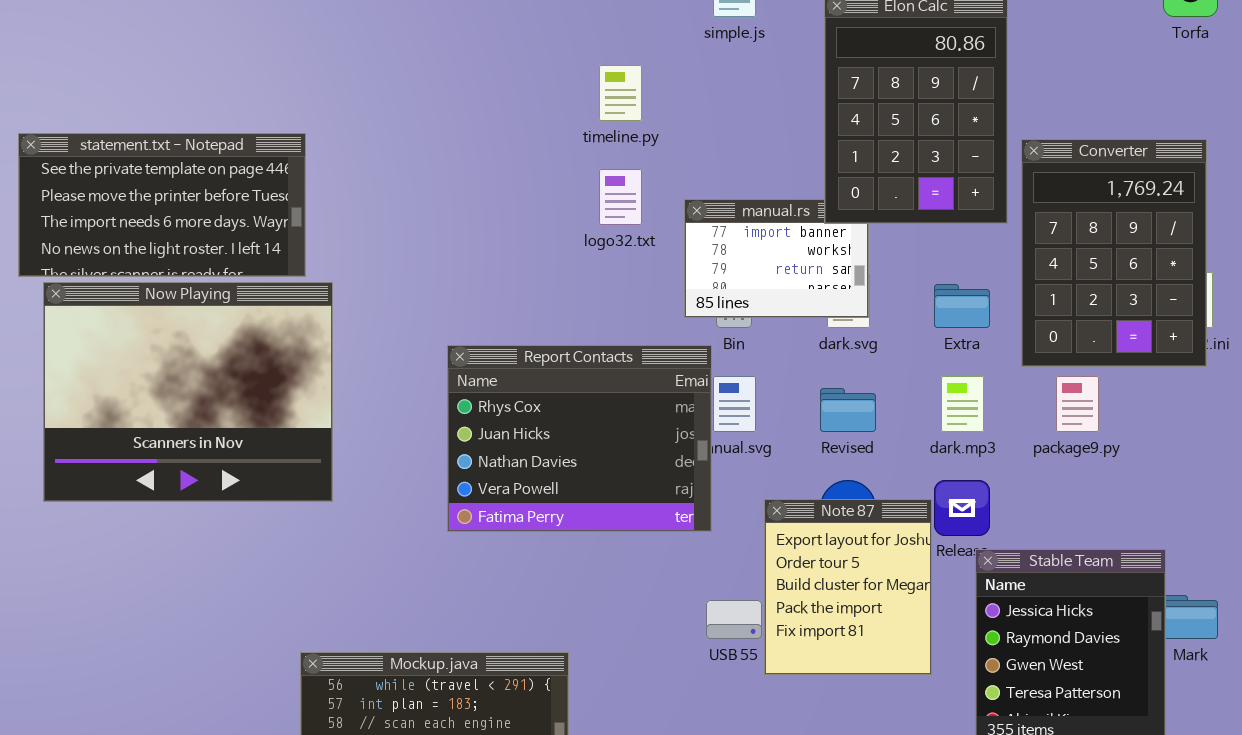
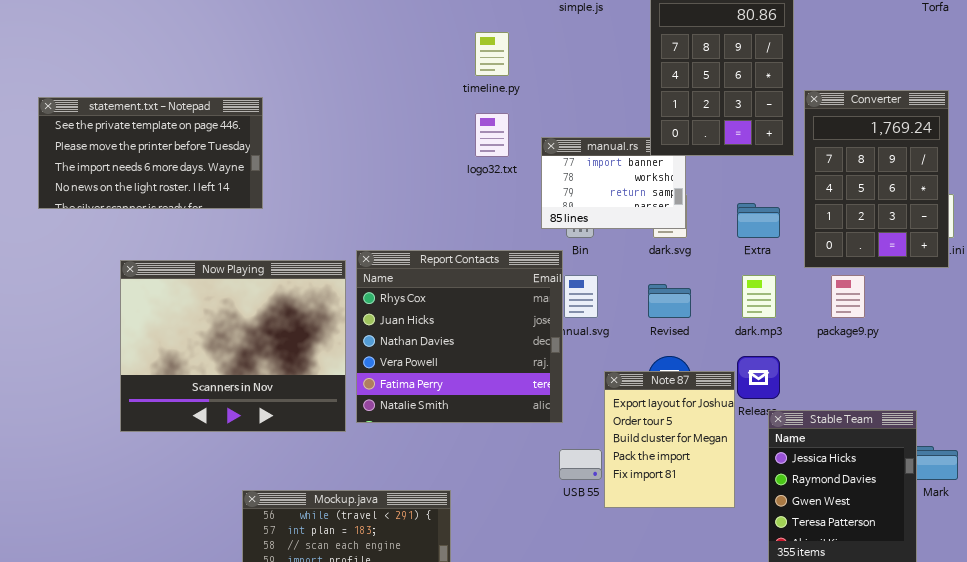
statement.txt - Notepad: [18,133,306,277] -> [38,97,263,209], moved
Now Playing: [43,282,333,502] -> [120,260,346,432], moved
Report Contacts: [447,345,712,532] -> [356,250,563,423], resized

